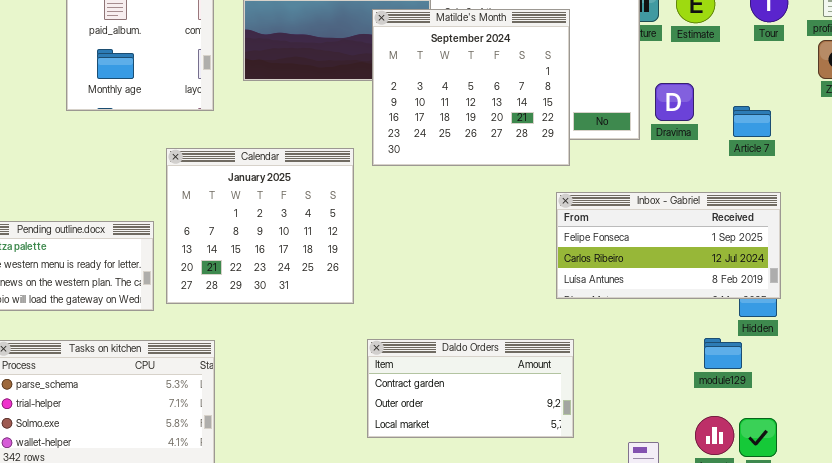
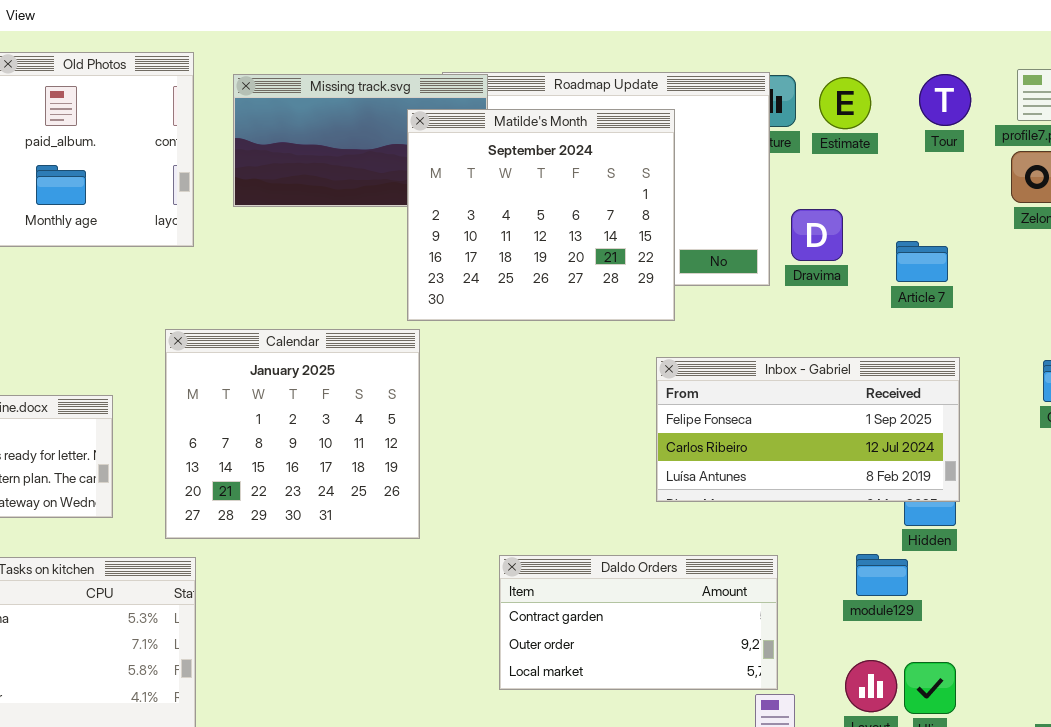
Calendar: [166,148,354,304] -> [165,329,420,539], moved
Daldo Orders: [367,339,574,438] -> [499,555,778,690], moved

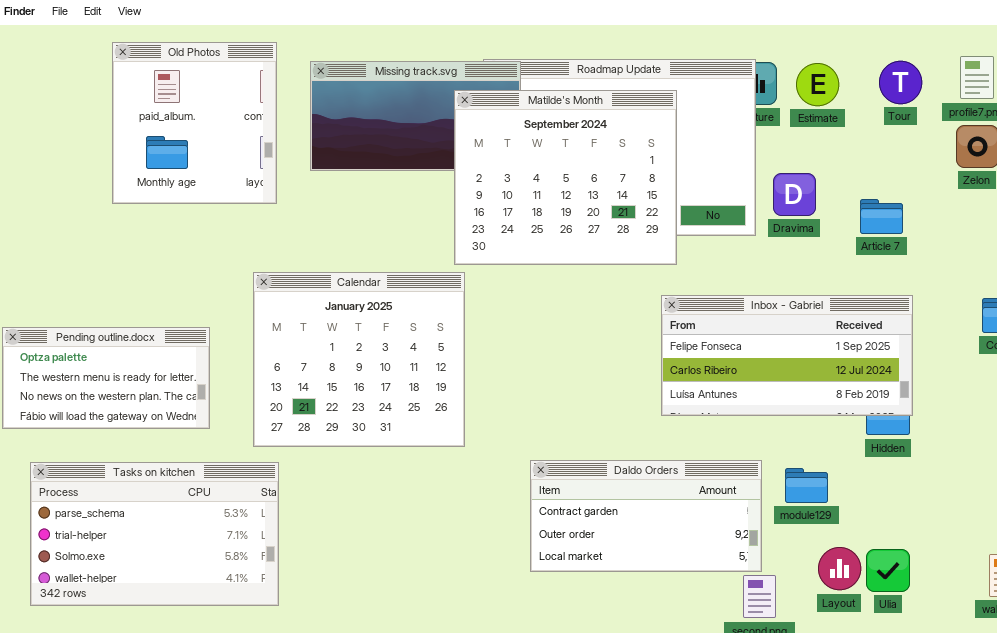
module129: [856,554,908,596] -> [785,468,828,503], moved

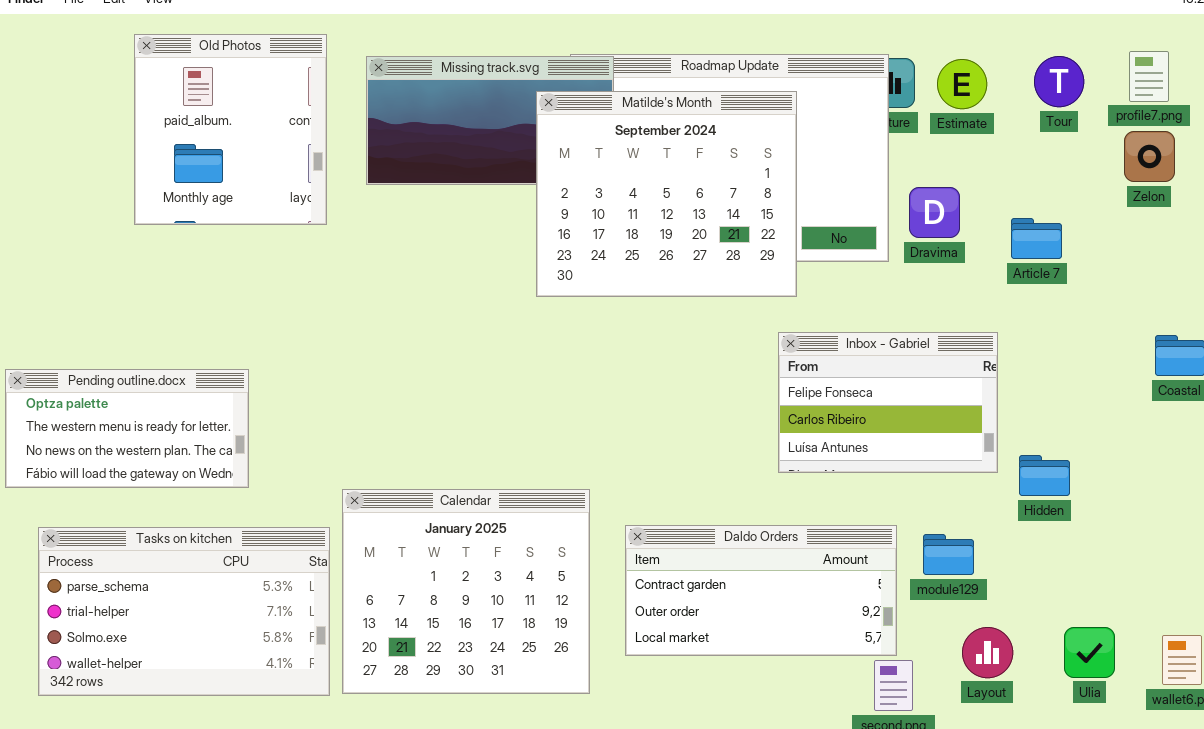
Calendar: [253,272,465,447] -> [342,489,590,694], moved
Inbox - Gabriel: [661,295,913,416] -> [778,332,998,473], resized
Ulia: [866,549,910,592] -> [1064,627,1115,678], moved

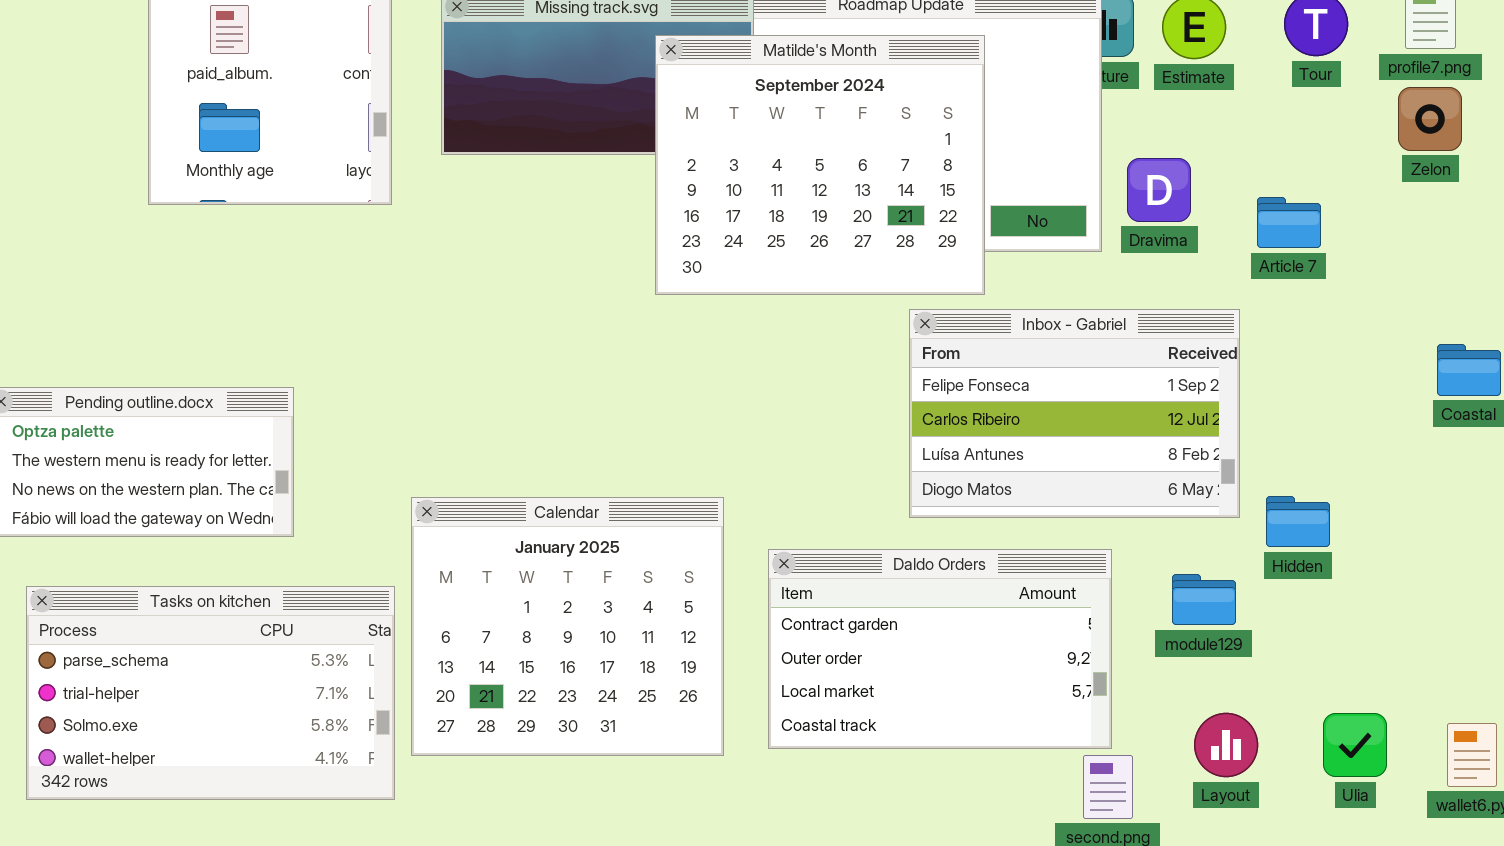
Inbox - Gabriel: [778,332,998,473] -> [909,309,1240,518], resized
Calendar: [342,489,590,694] -> [411,497,724,756], moved
Daldo Orders: [625,525,897,656] -> [768,549,1112,749], resized
module129: [923,534,974,575] -> [1172,574,1236,625], moved

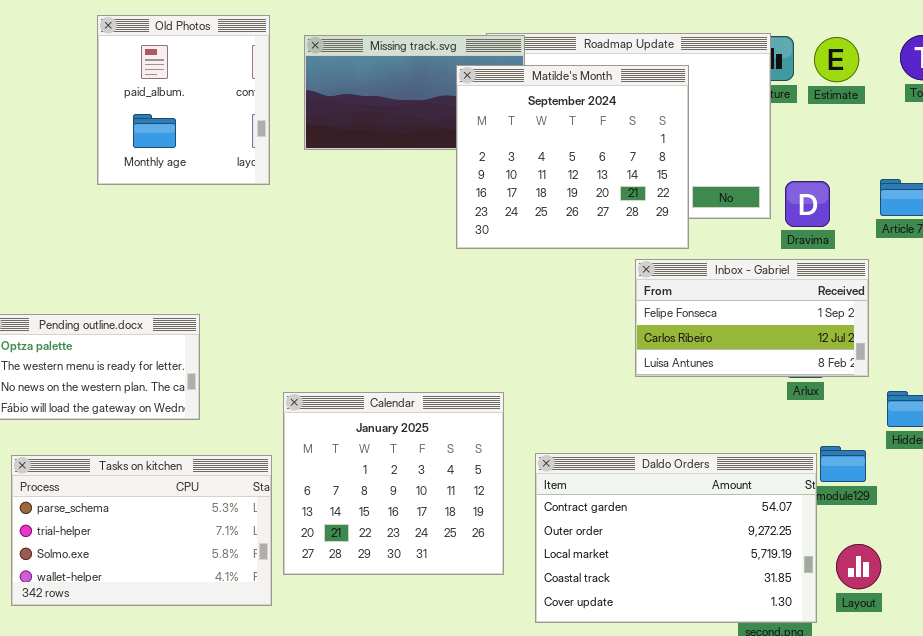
Dravima: [1127,158,1191,222] -> [785,181,830,227], moved
Inbox - Gabriel: [909,309,1240,518] -> [635,259,869,377], resized
Daldo Orders: [768,549,1112,749] -> [535,453,817,623], moved, resized

